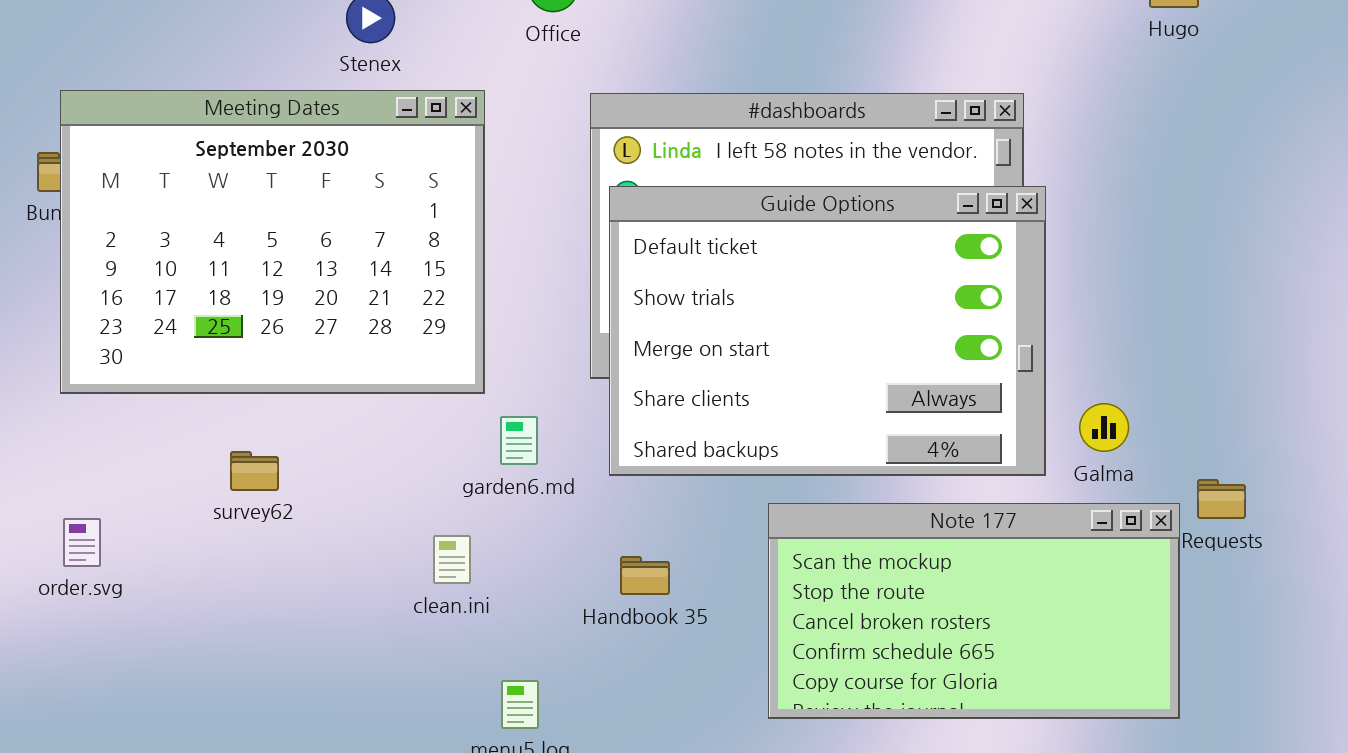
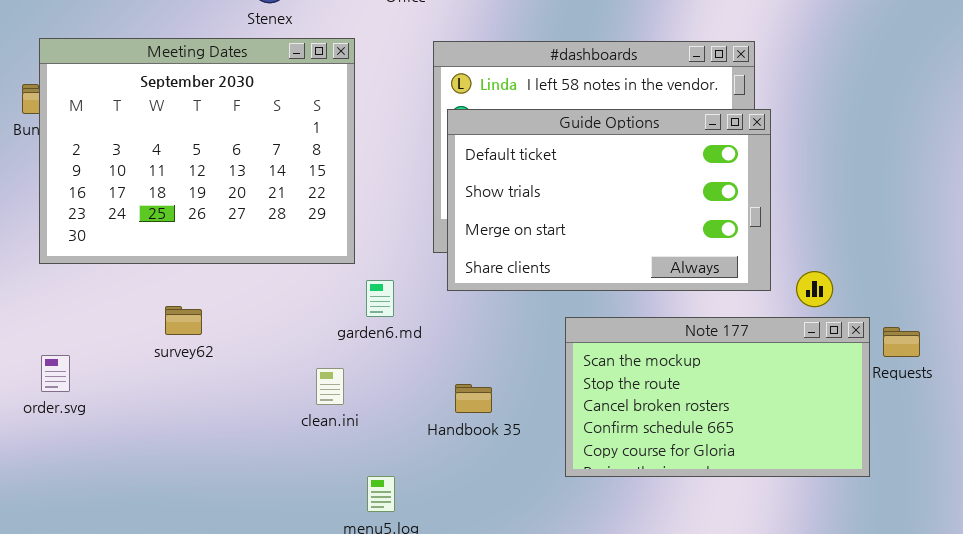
Guide Options: [609,186,1046,476] -> [447,109,771,291], resized
Note 177: [768,503,1180,719] -> [565,317,870,477], moved

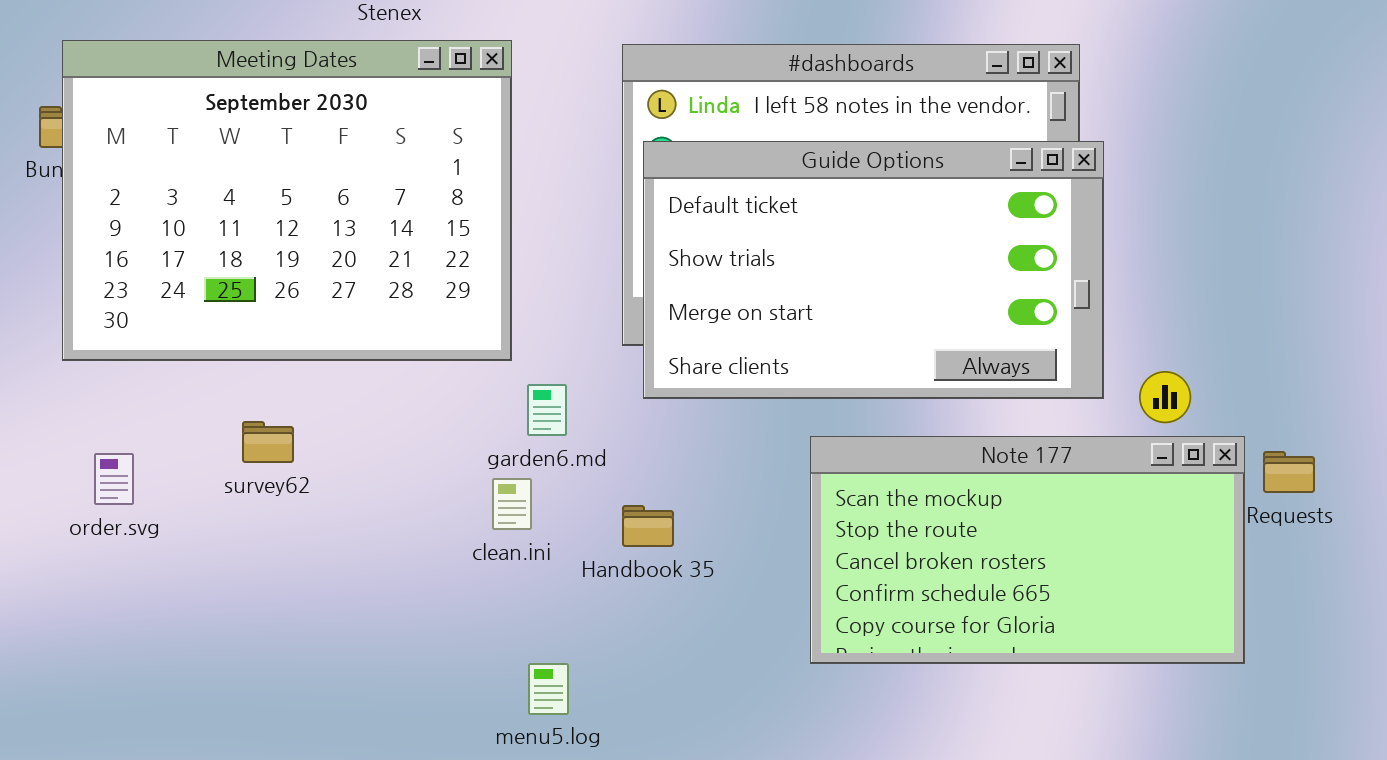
order.svg: [41,355,70,392] -> [94,453,134,505], moved
clean.ini: [316,368,344,405] -> [492,478,532,530], moved
Handbook 35: [455,384,492,413] -> [622,505,674,547], moved

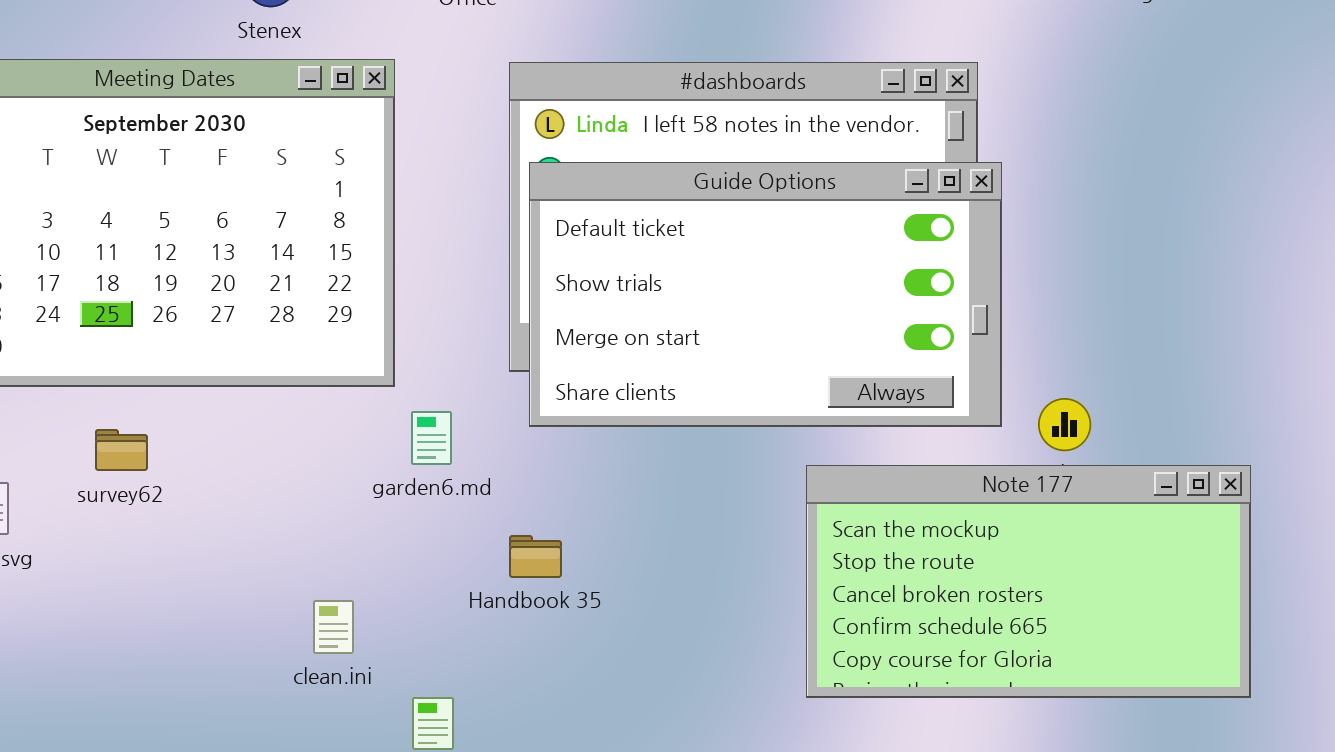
survey62: [242,421,294,463] -> [95,429,148,471], moved
Note 177: [810,436,1245,664] -> [806,465,1251,698], moved
clean.ini: [492,478,532,530] -> [313,600,354,654], moved

